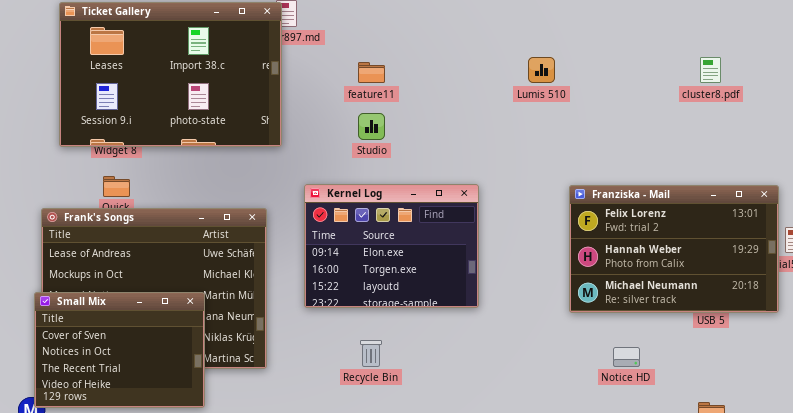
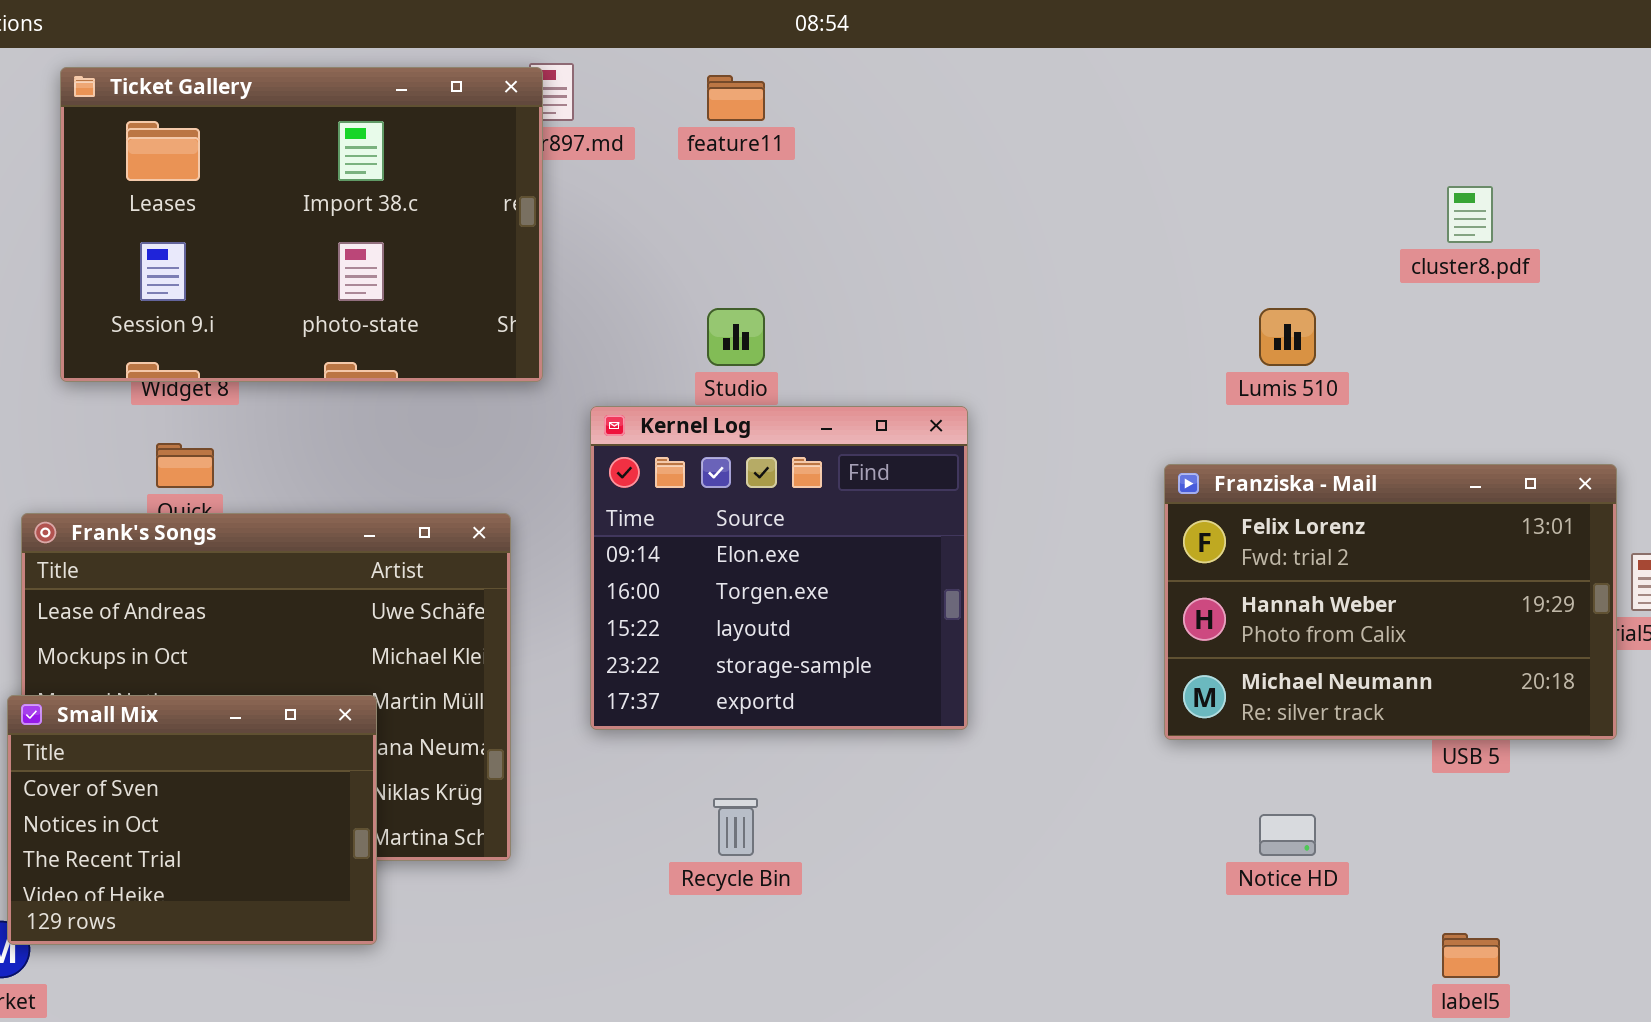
Lumis 510: [528,57,555,83] -> [1259,308,1316,366], moved
feature11: [358,62,385,83] -> [707,75,765,121], moved
Kernel Log: [304,184,479,308] -> [590,406,968,730], resized

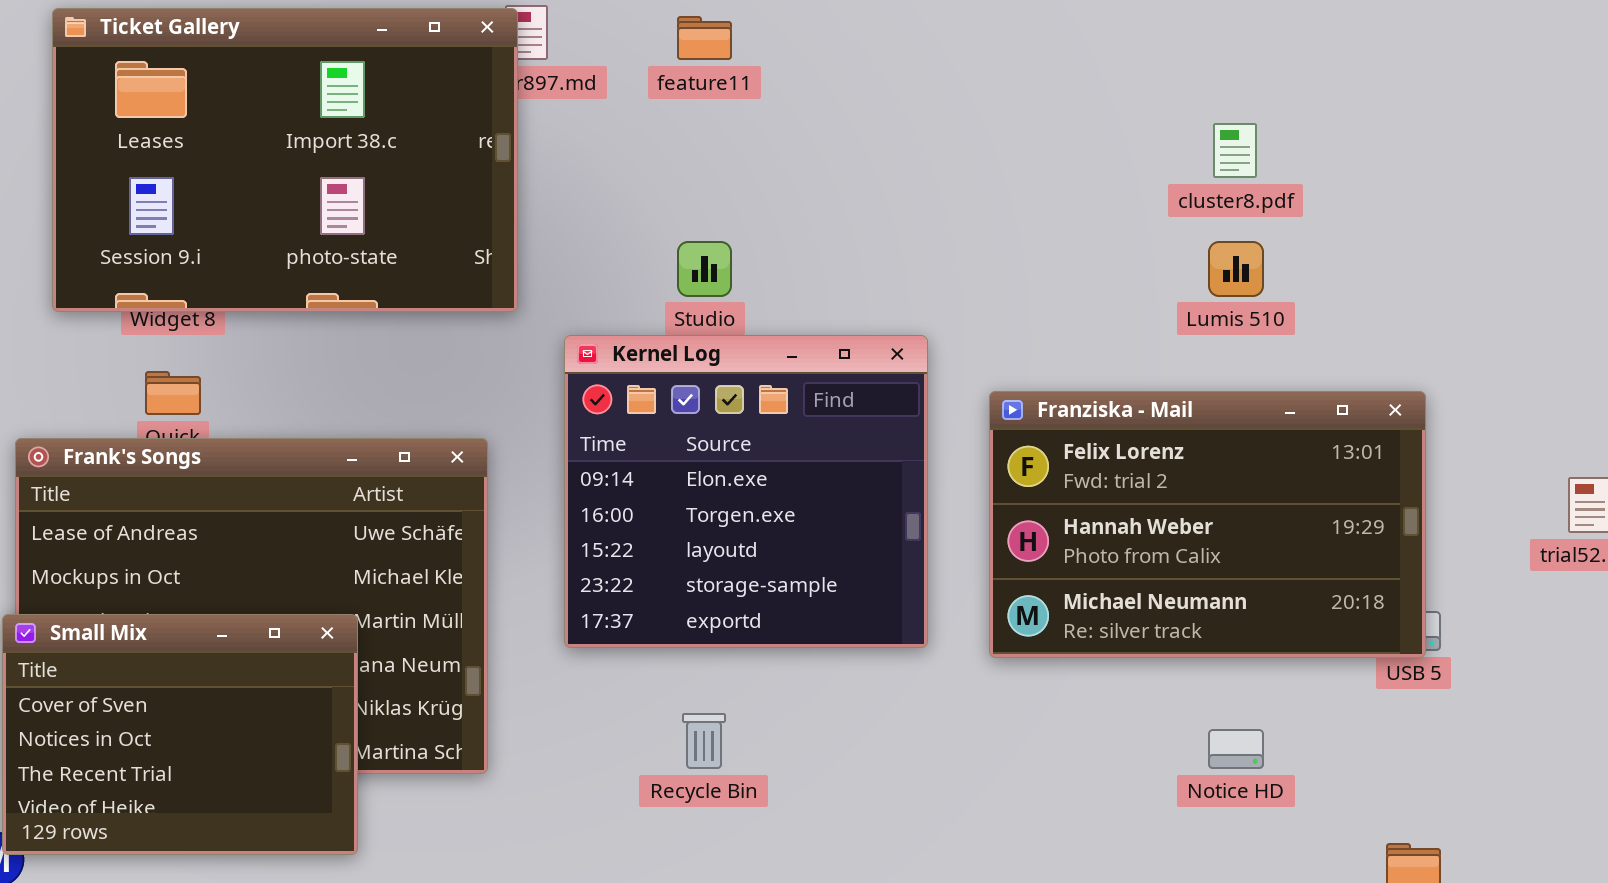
cluster8.pdf: [1447,186,1493,243] -> [1213,123,1257,178], moved
Franziska - Mail: [1164,464,1617,740] -> [989,391,1426,658], moved

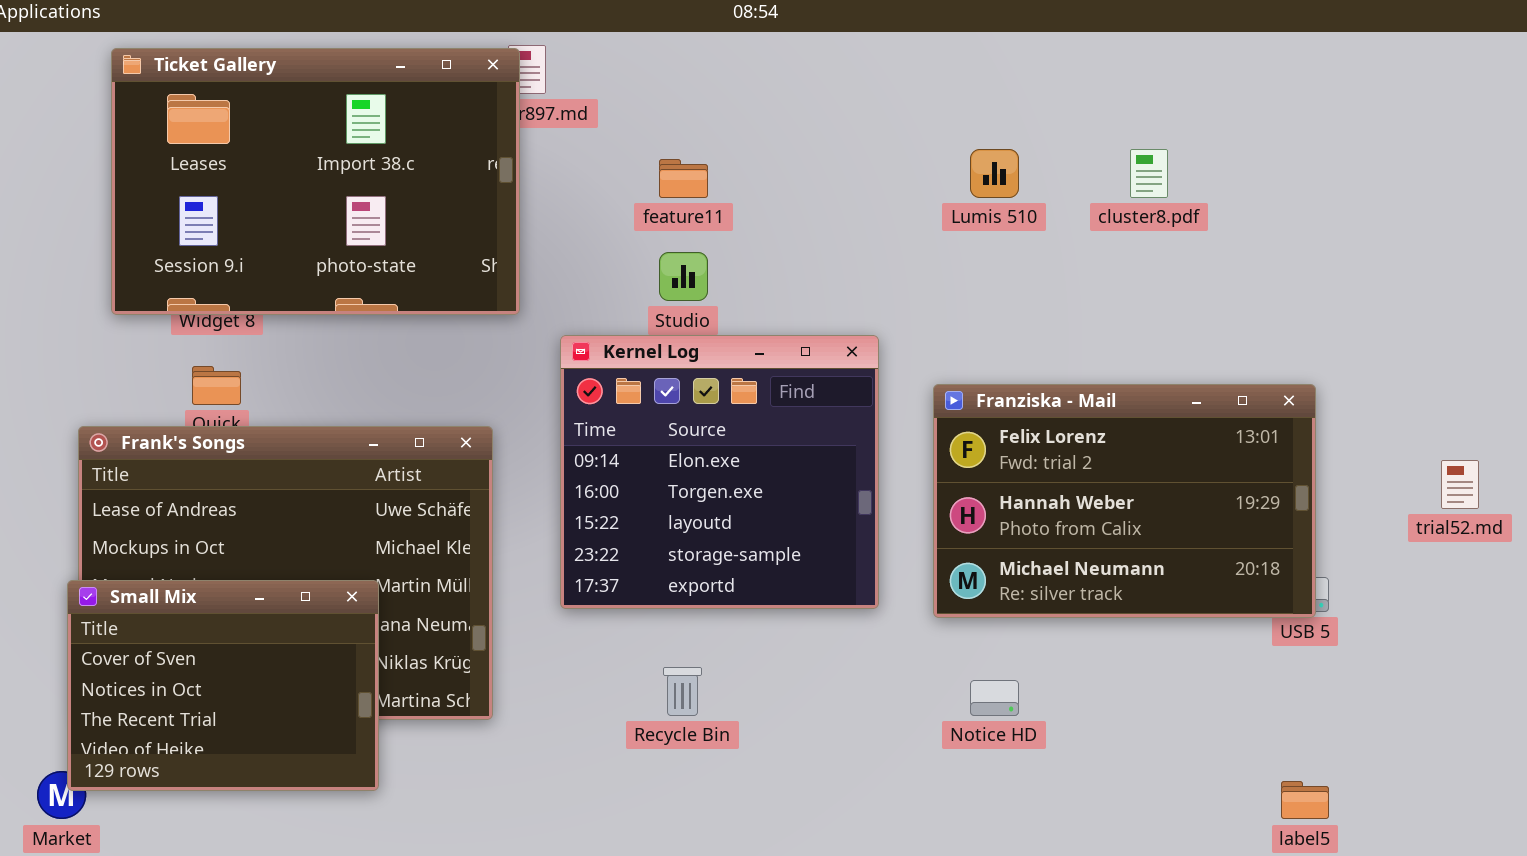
feature11: [677,16,732,60] -> [659,159,708,198], moved
Lumis 510: [1208,241,1264,297] -> [970,149,1019,198], moved
Notice HD: [1208,729,1264,769] -> [970,680,1019,716], moved

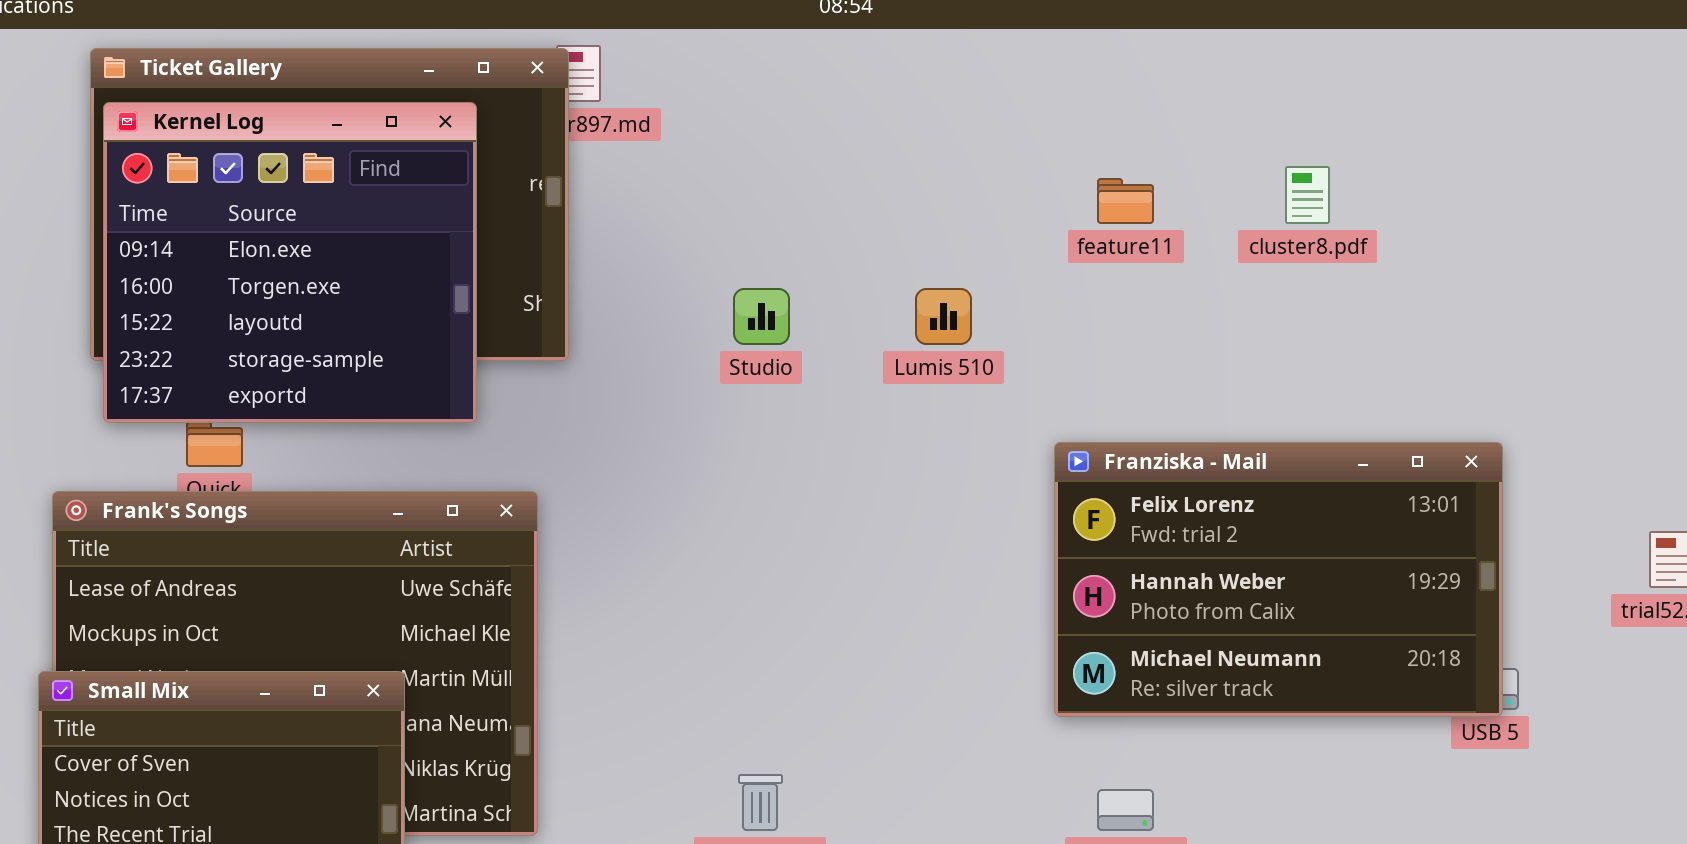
Lumis 510: [970,149,1019,198] -> [915,288,972,345], moved
feature11: [659,159,708,198] -> [1097,178,1154,224], moved
Kernel Log: [560,335,879,609] -> [103,102,477,423], moved

